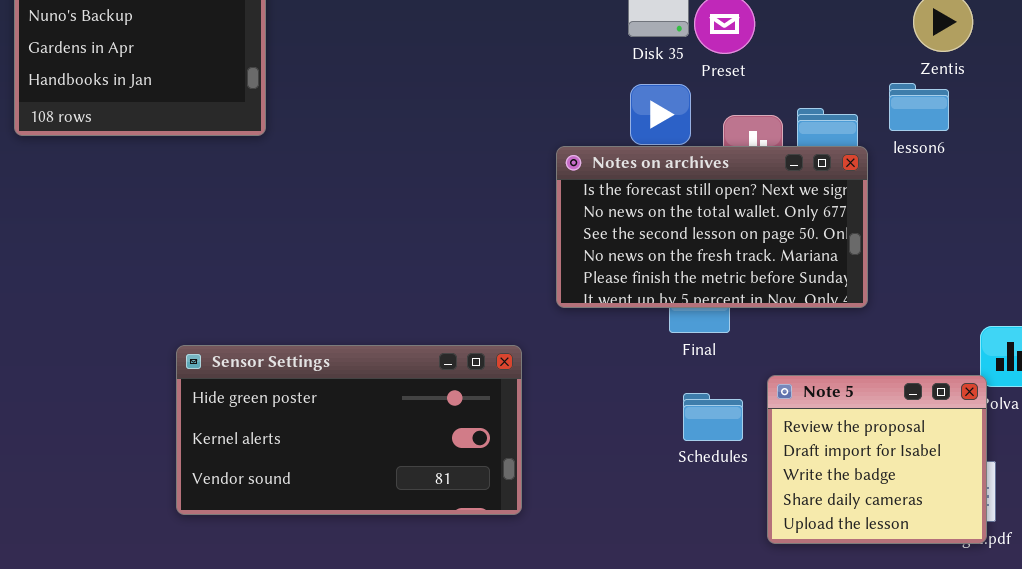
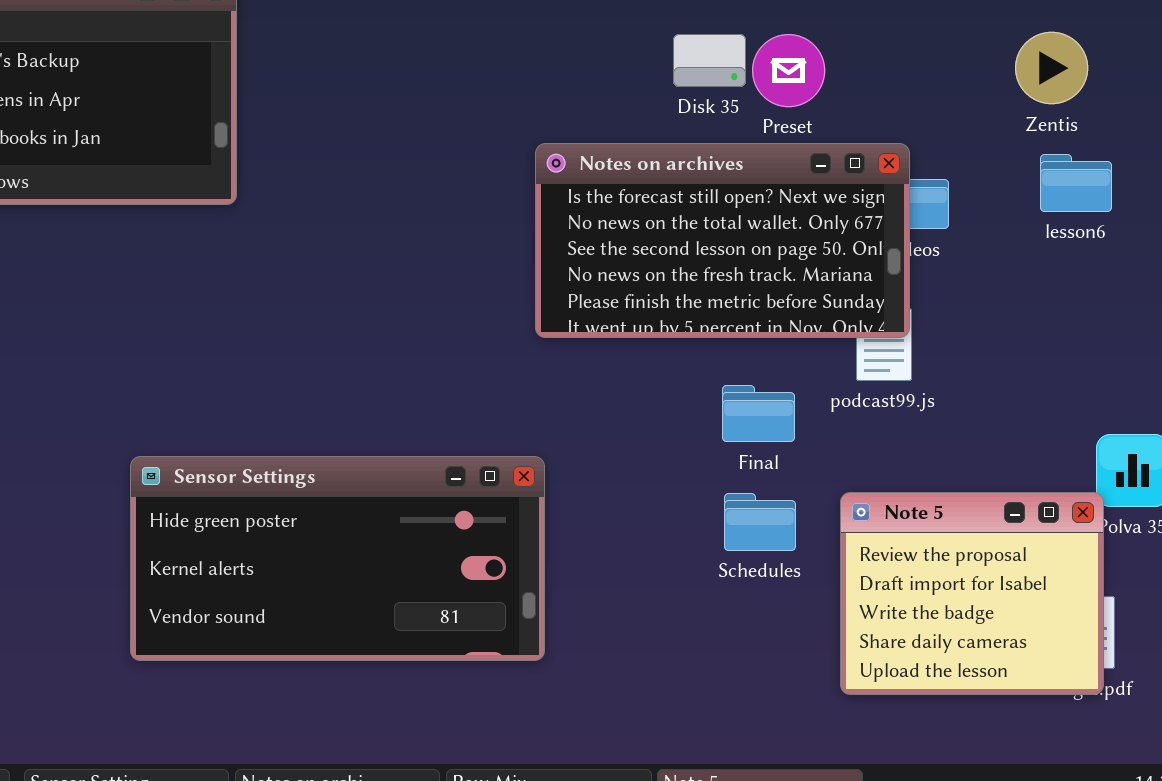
lesson6: [889,83,949,131] -> [1040,154,1112,212], moved
Notes on archives: [556,146,868,308] -> [535,143,910,338], moved
Schedules: [683,393,743,441] -> [724,493,796,551], moved

